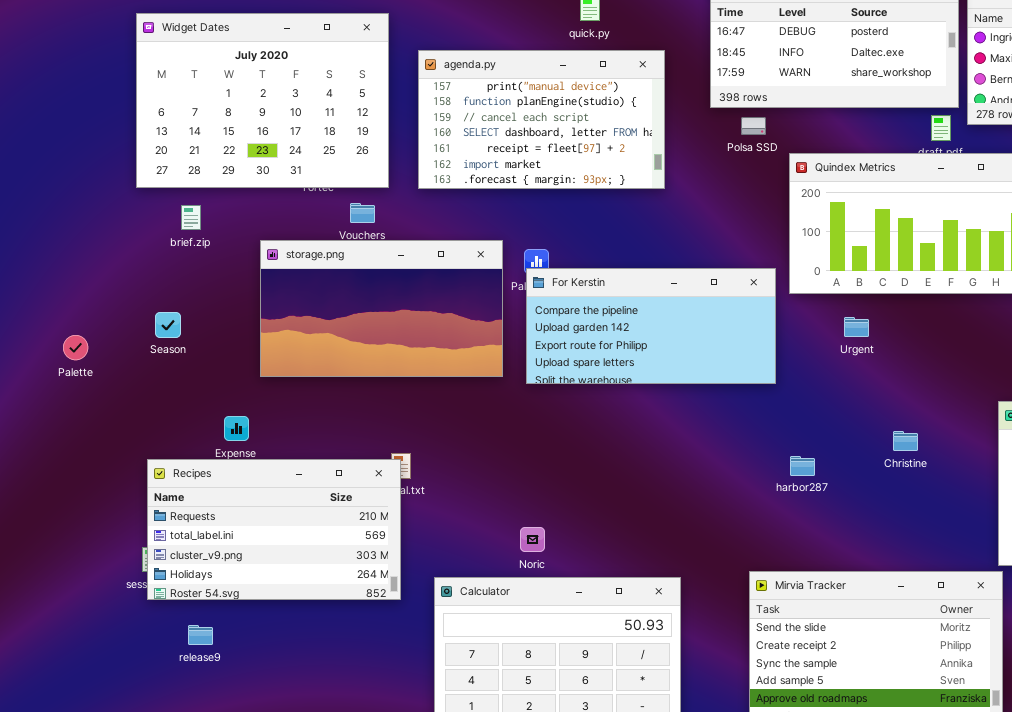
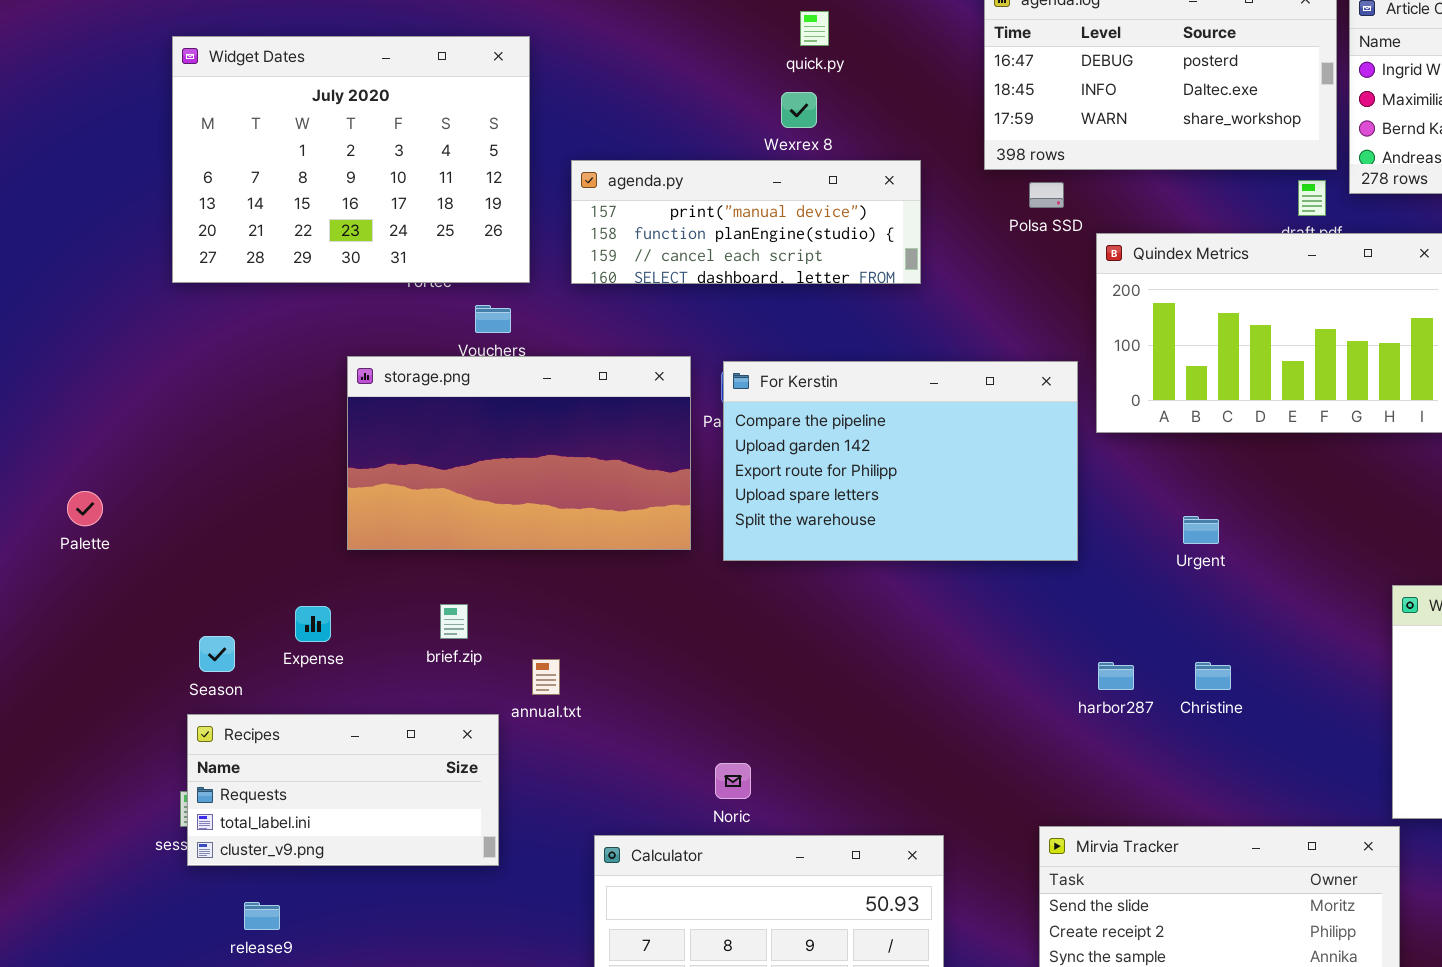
agenda.py: [418,50,665,189] -> [571,160,921,284], resized
brief.zip: [181,205,201,230] -> [440,604,468,639], moved
For Kerstin: [526,268,776,384] -> [723,361,1078,561], resized
Season: [155,312,181,338] -> [199,636,235,672], moved
Urgent: [844,317,869,337] -> [1183,516,1219,544], moved
Christine: [893,431,918,451] -> [1195,662,1231,690], moved
Recipes: [147,459,401,600] -> [187,714,499,866], resized

